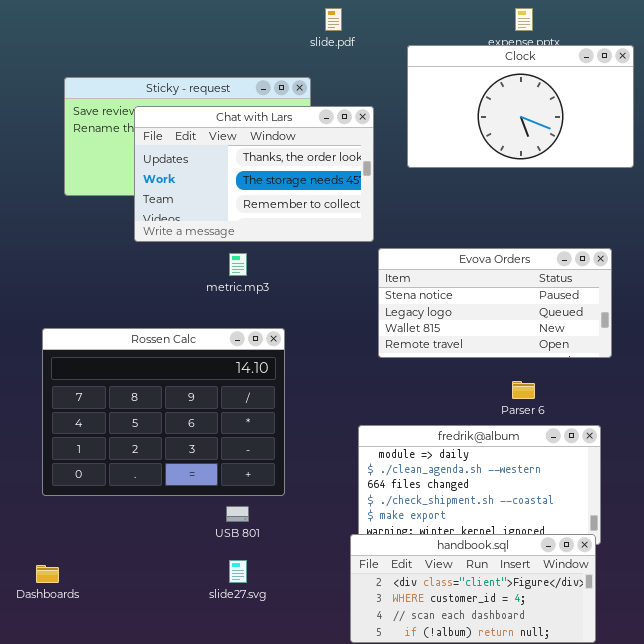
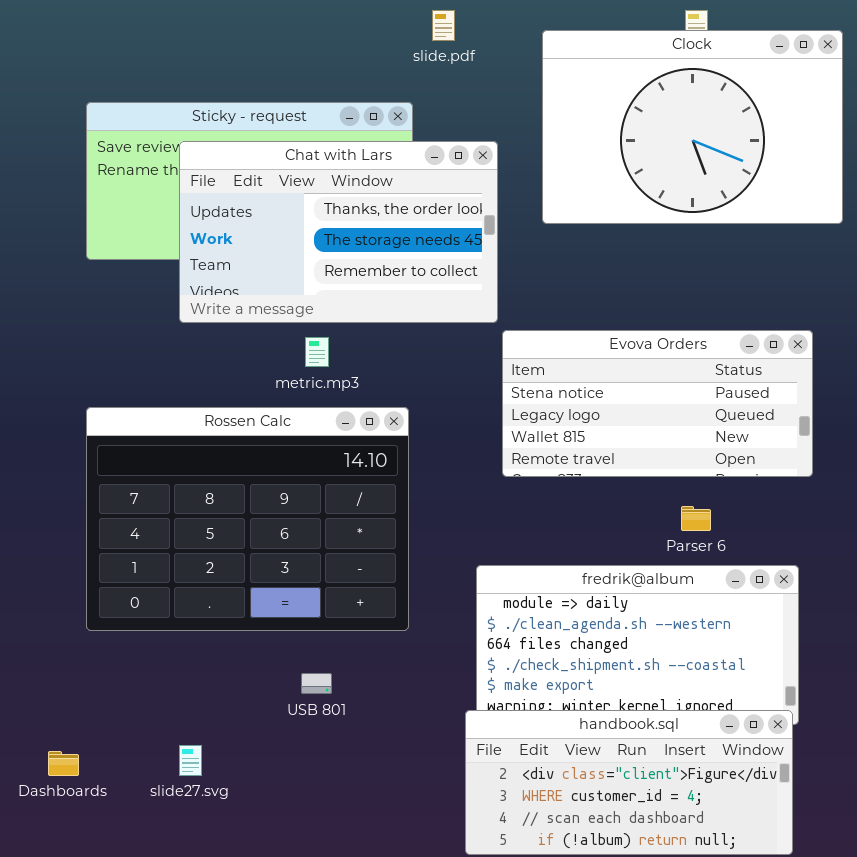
Clock: [407,45,634,168] -> [542,30,843,224], resized
Rossen Calc: [42,328,285,496] -> [86,407,409,631], moved
slide27.svg: [229,560,247,583] -> [179,745,202,776], moved

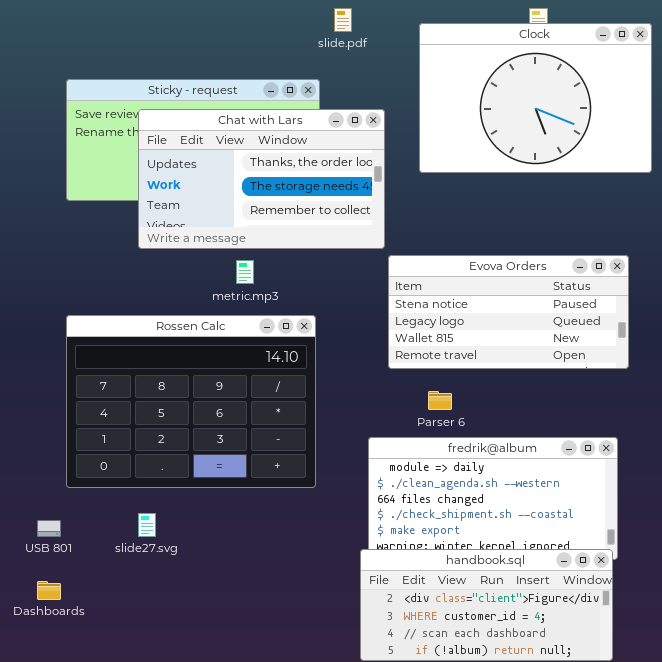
Parser 6: [681,506,711,531] -> [428,391,452,410], moved
USB 801: [301,673,332,694] -> [37,520,61,537], moved
slide27.svg: [179,745,202,776] -> [138,513,156,537], moved

